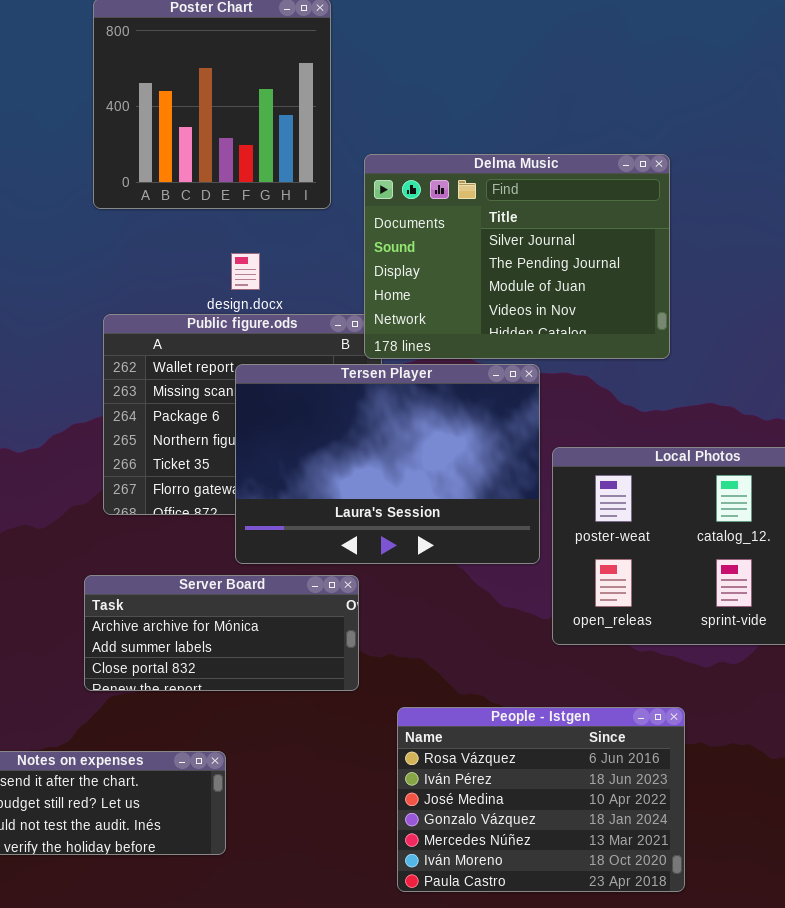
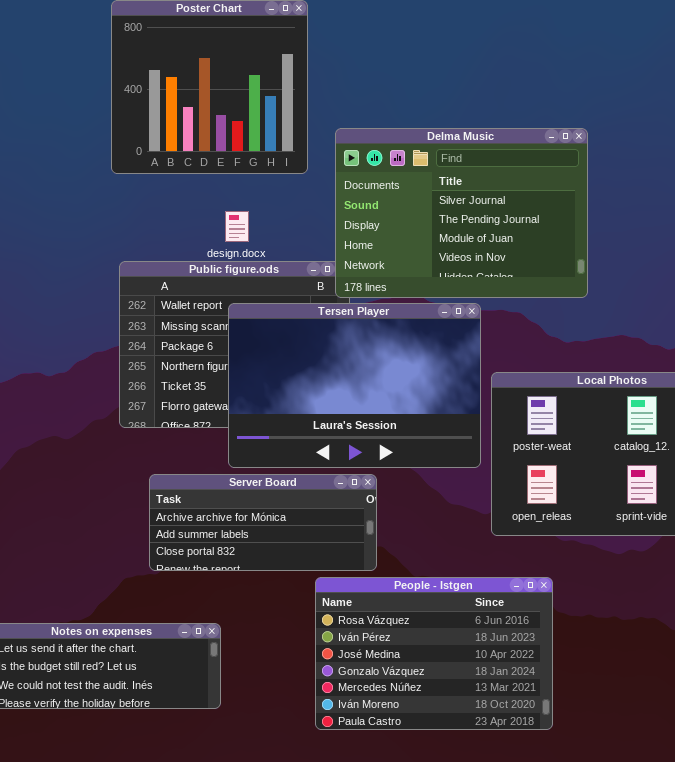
Server Board: [84,575,359,691] -> [149,474,377,571], moved
People - Istgen: [397,707,685,892] -> [315,577,553,730], moved

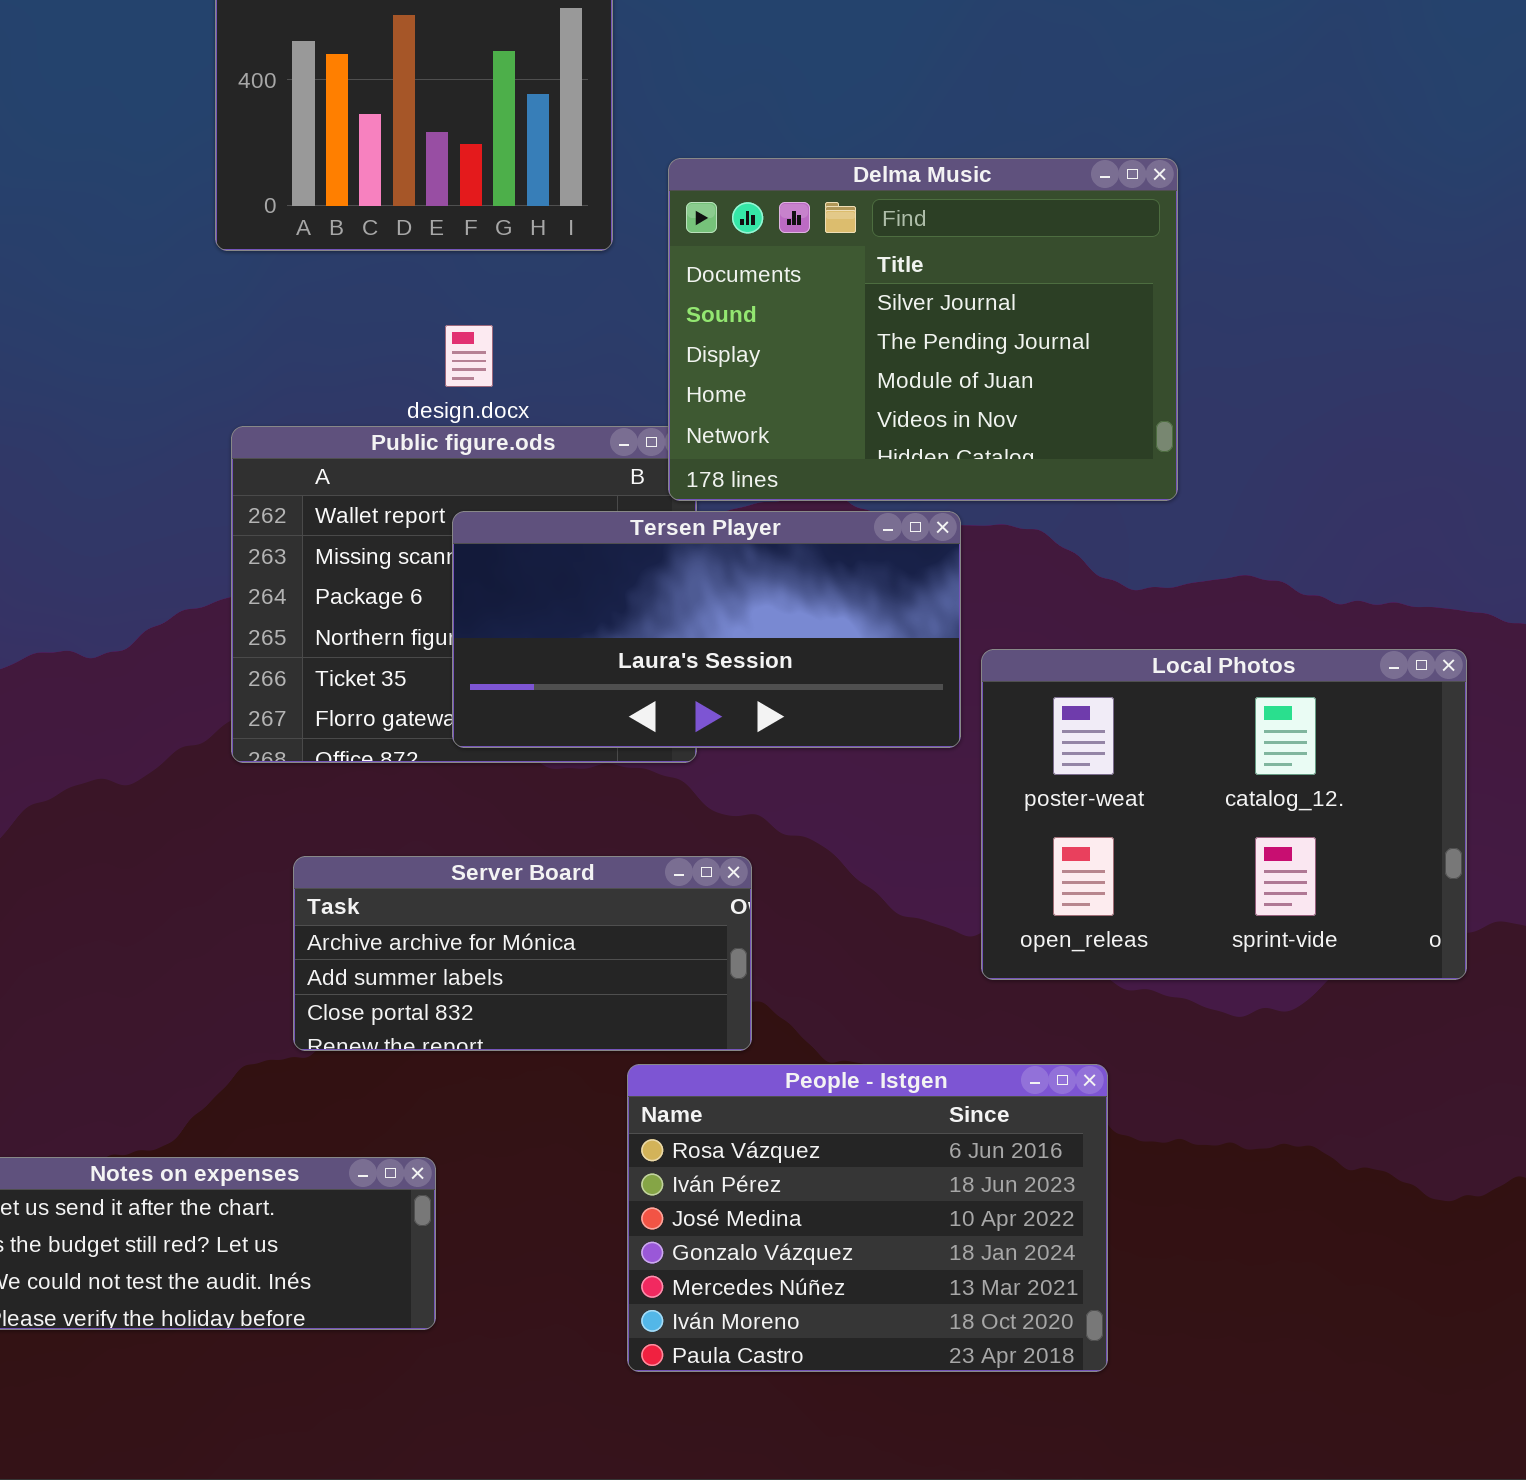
Tersen Player: [228,303,481,468] -> [452,511,961,748], resized

